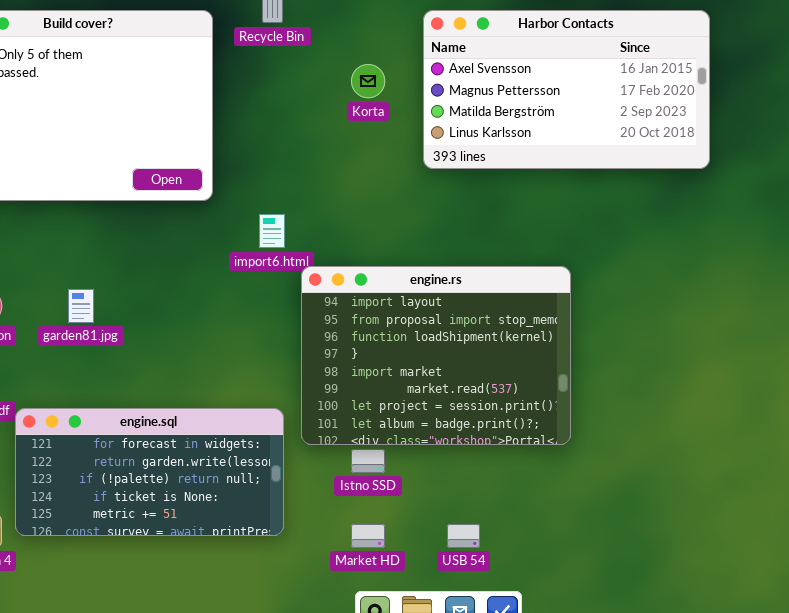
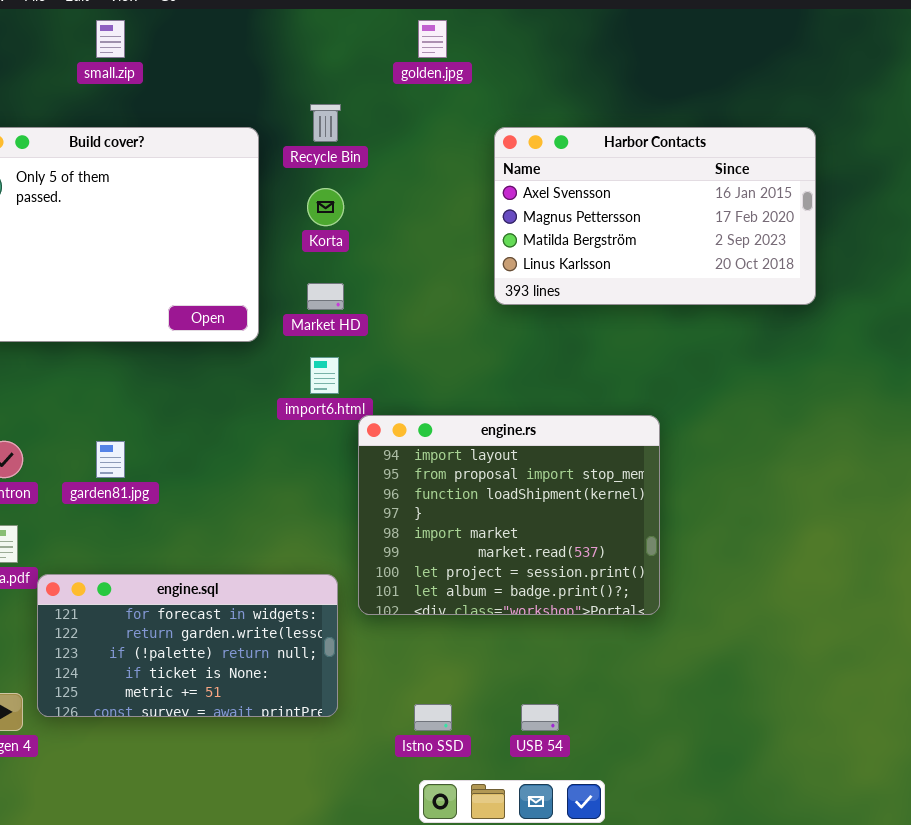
Korta: [351,64,385,98] -> [307,188,344,226], moved
Istno SSD: [351,449,385,473] -> [414,704,452,731], moved
Market HD: [351,524,385,548] -> [307,283,344,310], moved

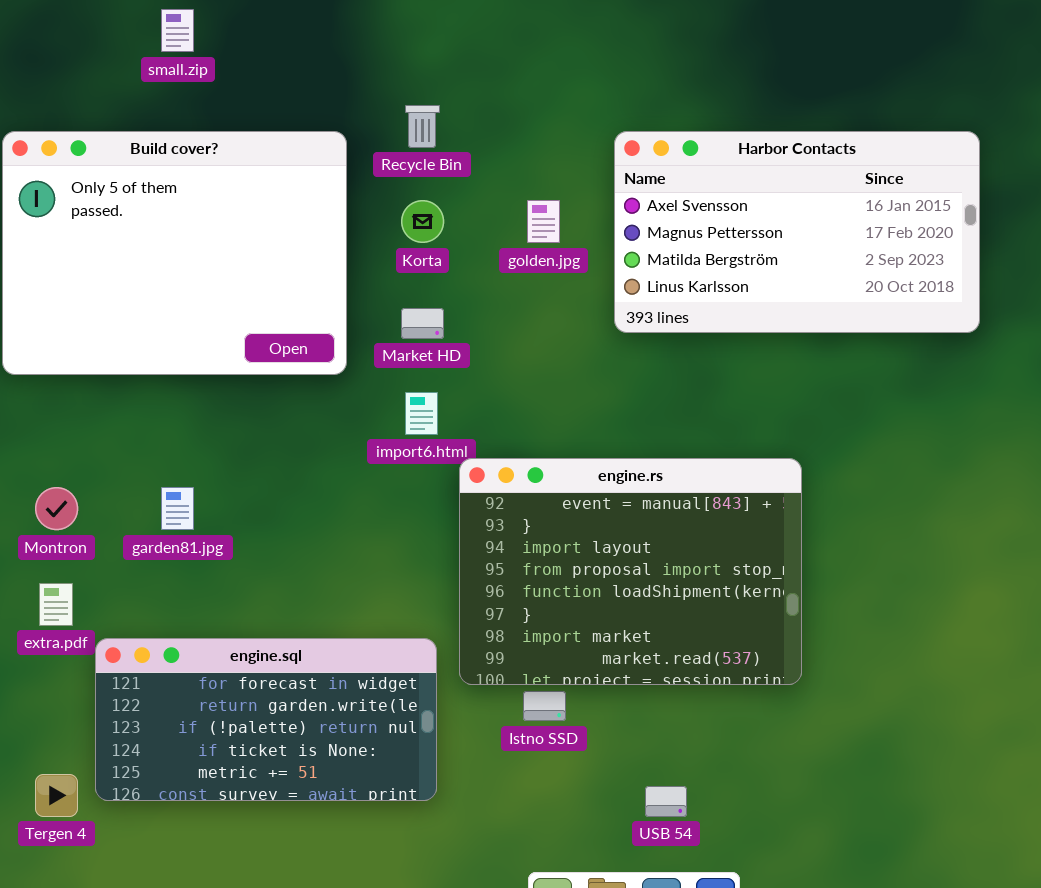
golden.jpg: [418,20,447,58] -> [527,200,560,243], moved
engine.rs: [358,415,660,615] -> [459,458,802,685], scrolled up 2 rows
Istno SSD: [414,704,452,731] -> [523,691,566,721], moved

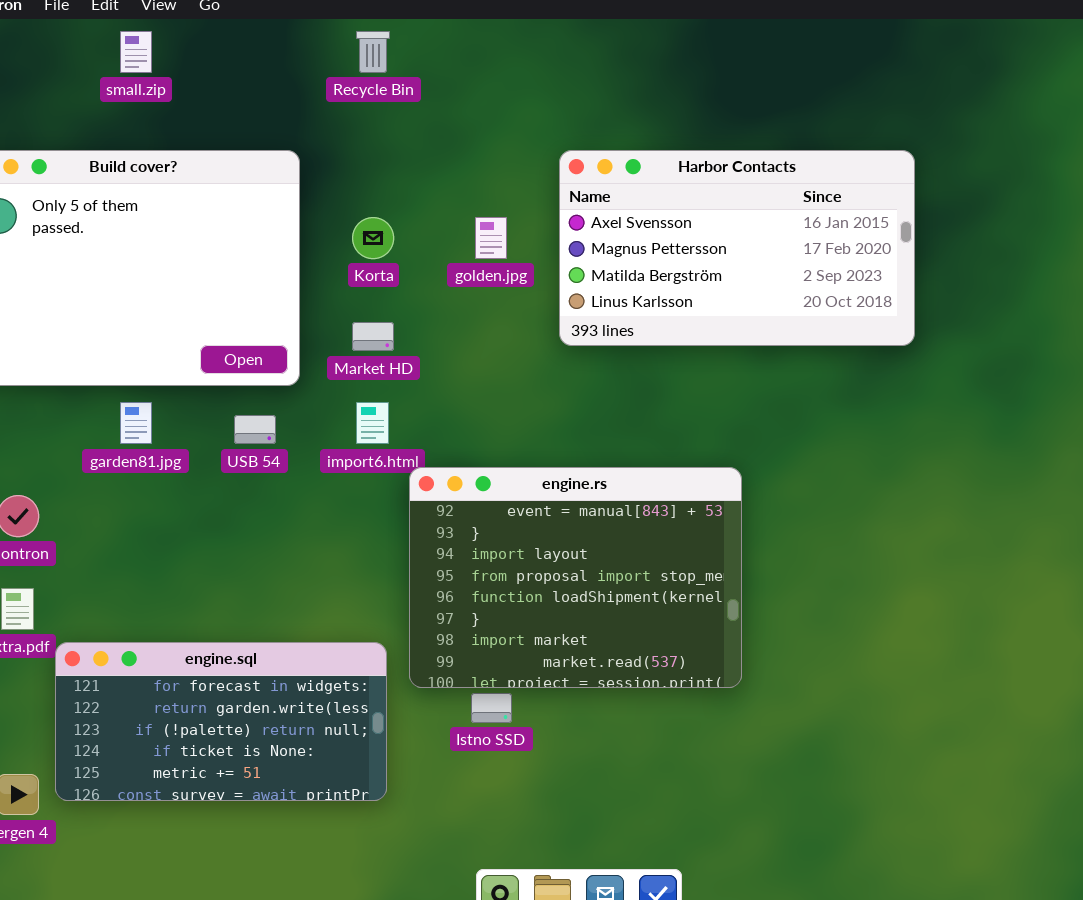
Recycle Bin: [405,105,440,148] -> [356,31,390,73], moved
garden81.jpg: [161,487,194,530] -> [120,402,152,444], moved
USB 54: [645,786,687,817] -> [234,415,276,444], moved

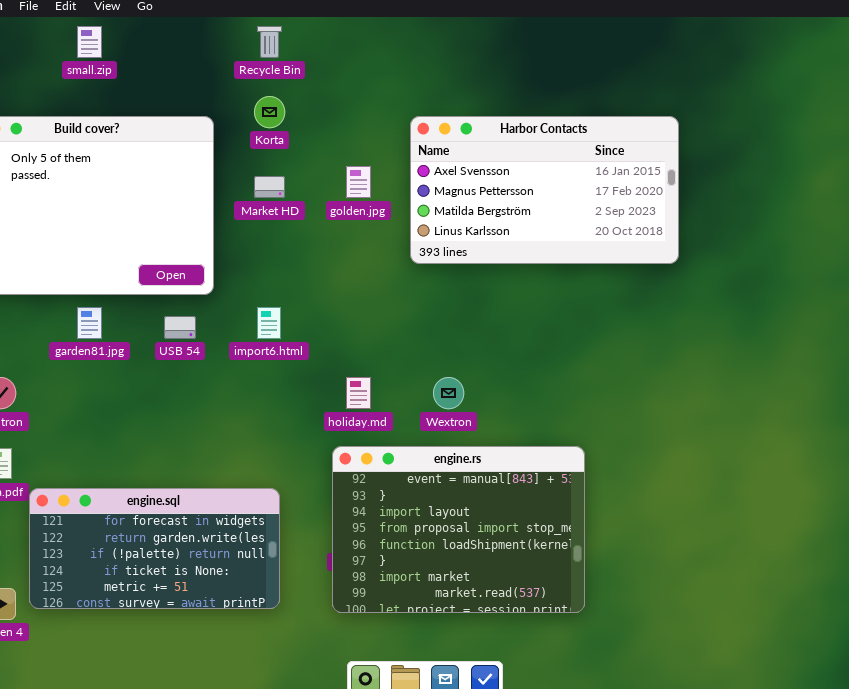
Korta: [352,217,394,259] -> [254,96,285,128], moved
Market HD: [352,322,394,351] -> [254,176,285,198], moved
engine.rs: [409,467,742,688] -> [332,446,585,613], moved

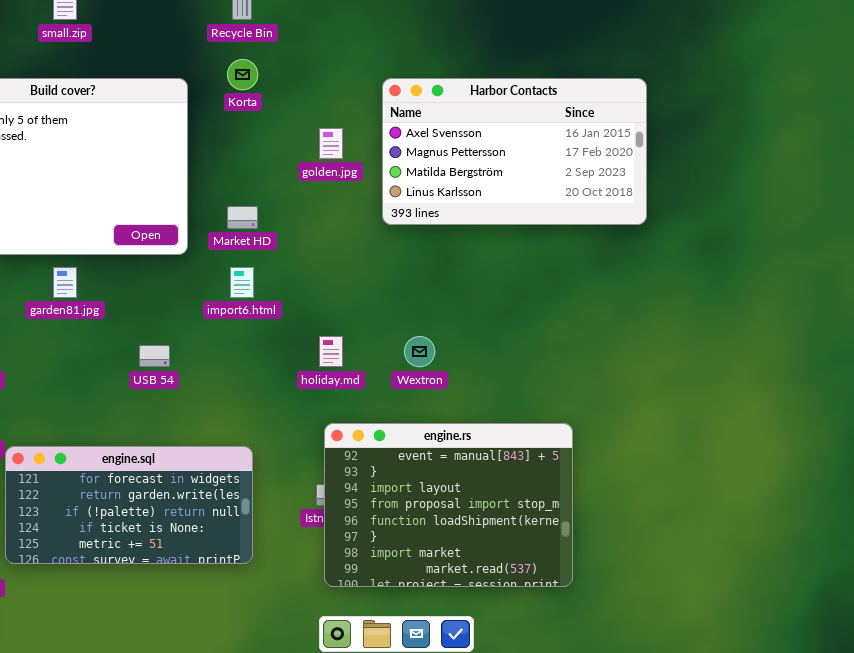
Market HD: [254,176,285,198] -> [227,206,258,229], moved
USB 54: [164,316,196,339] -> [139,345,170,367], moved
engine.rs: [332,446,585,613] -> [324,423,573,587], moved

